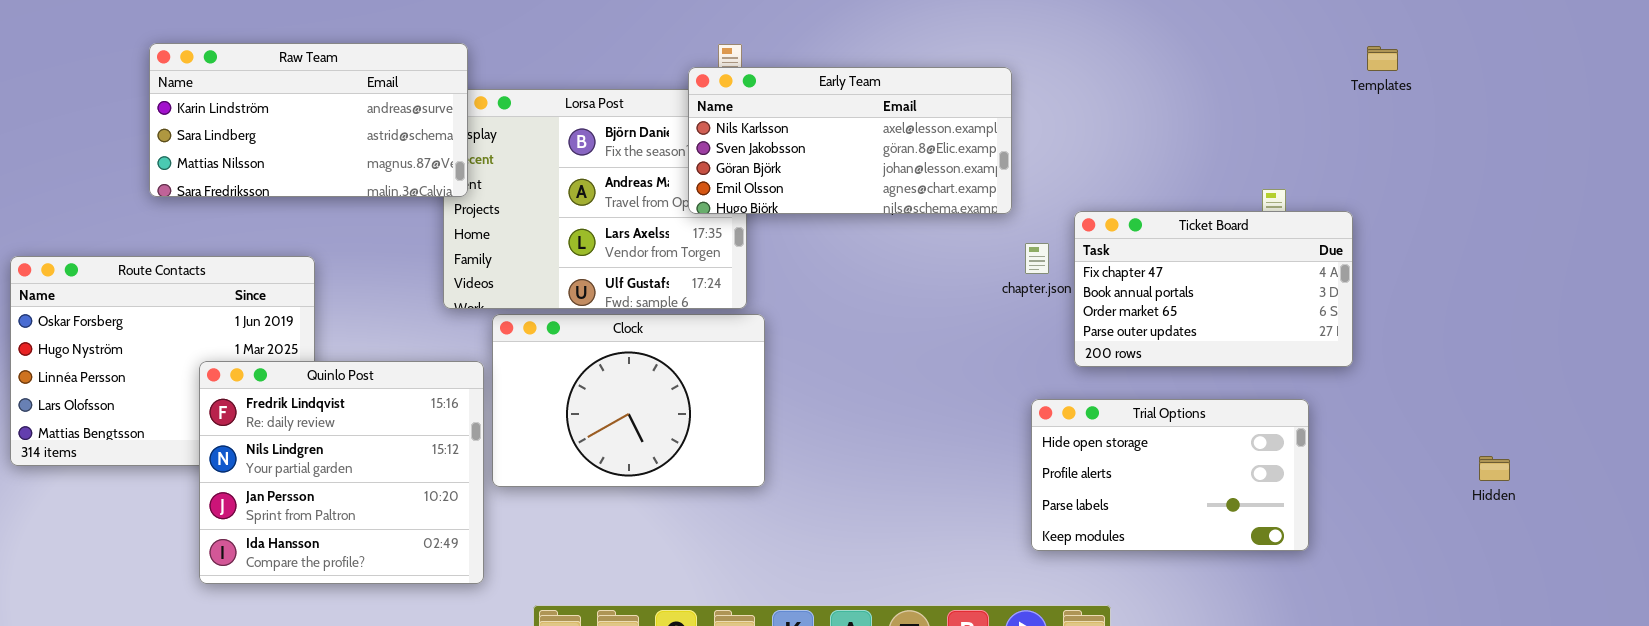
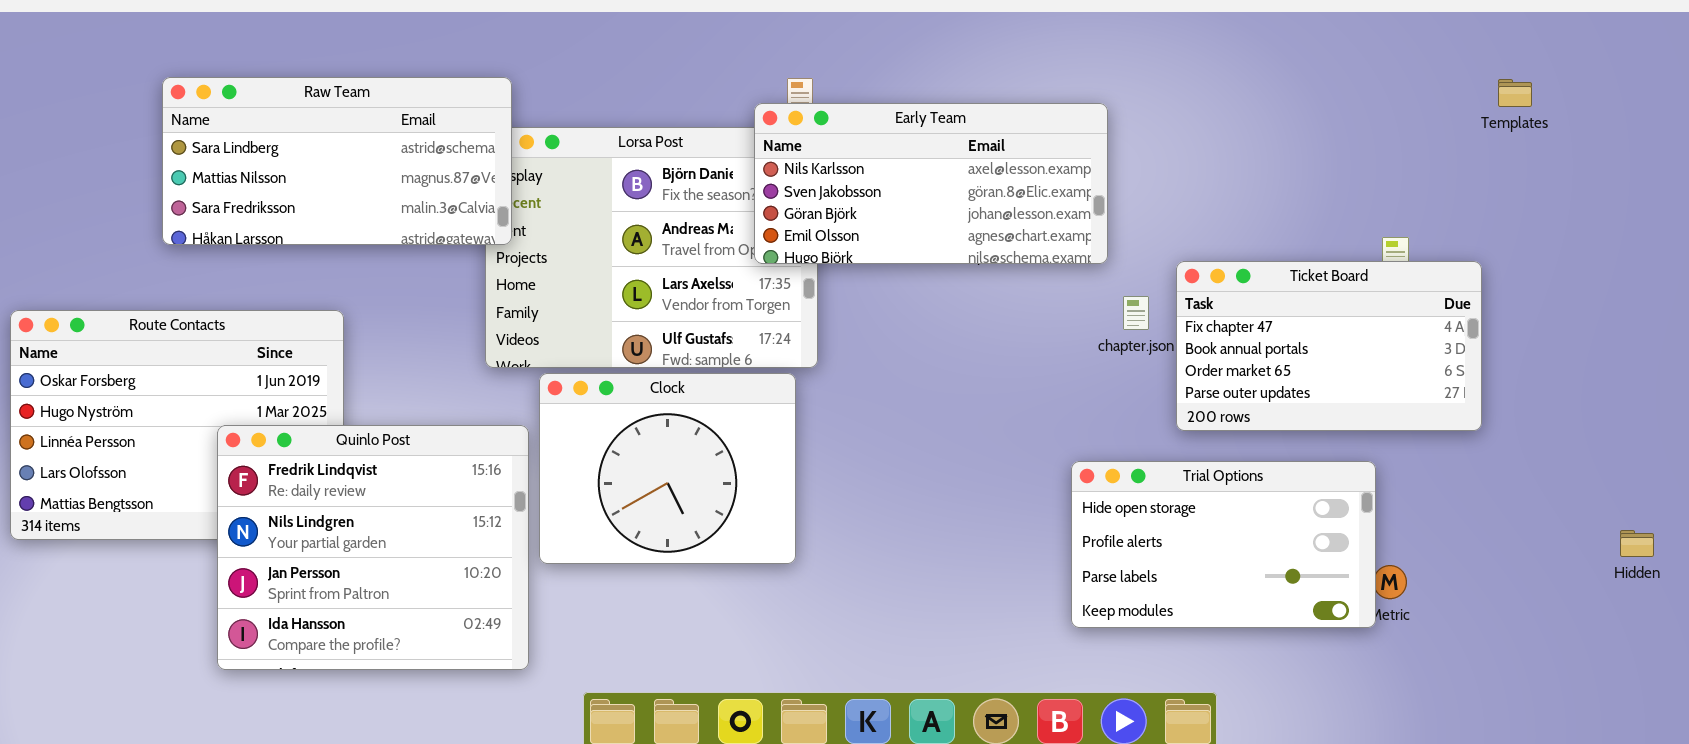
Raw Team: [149,43,468,197] -> [162,77,512,245], scrolled down 1 row
Clock: [492,314,765,487] -> [539,373,796,564], resized
Trial Options: [1031,399,1309,551] -> [1071,461,1376,628], moved

